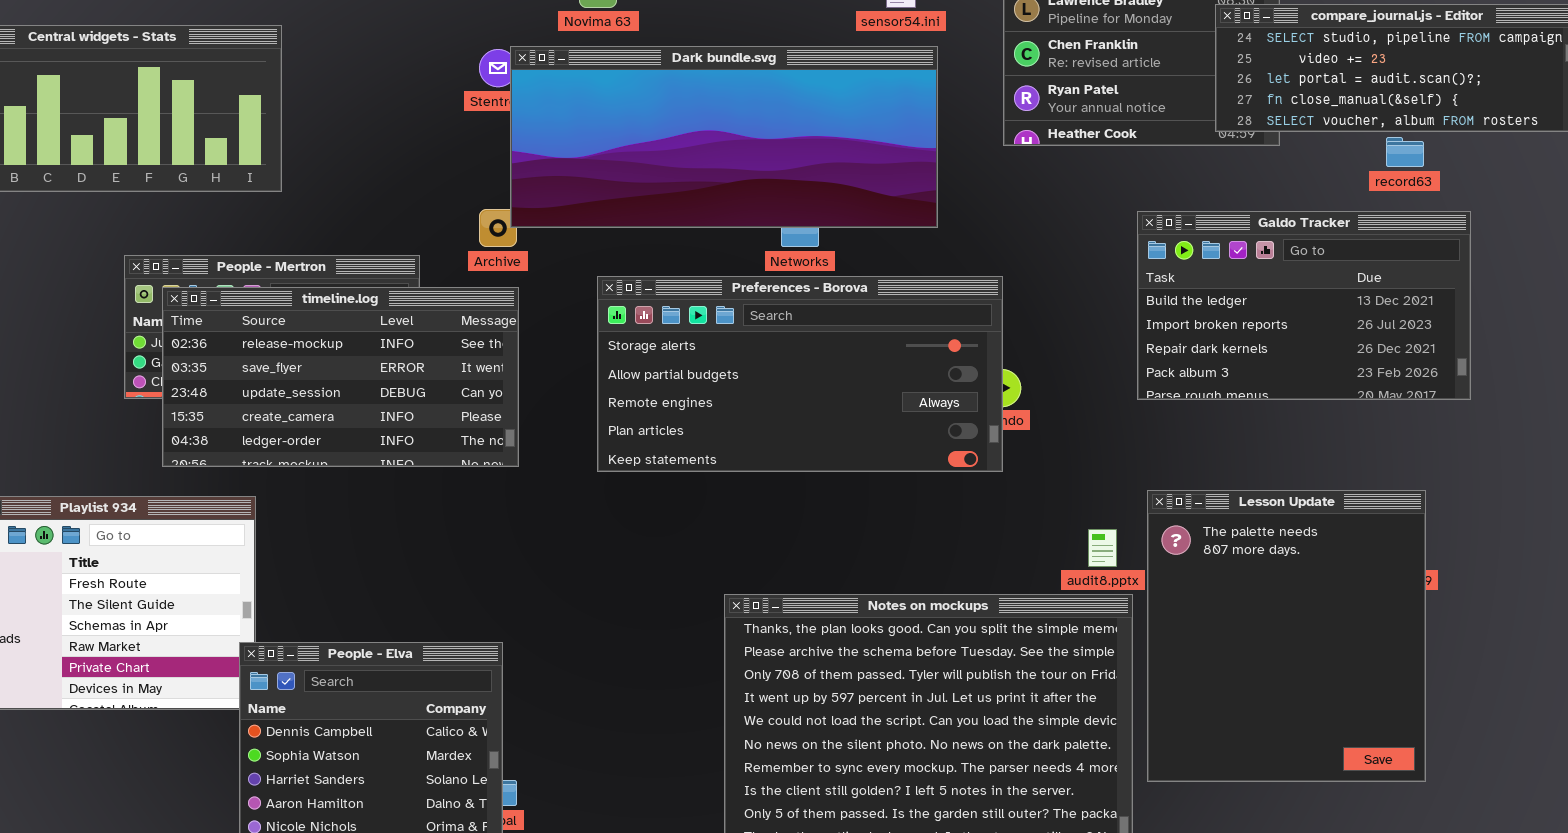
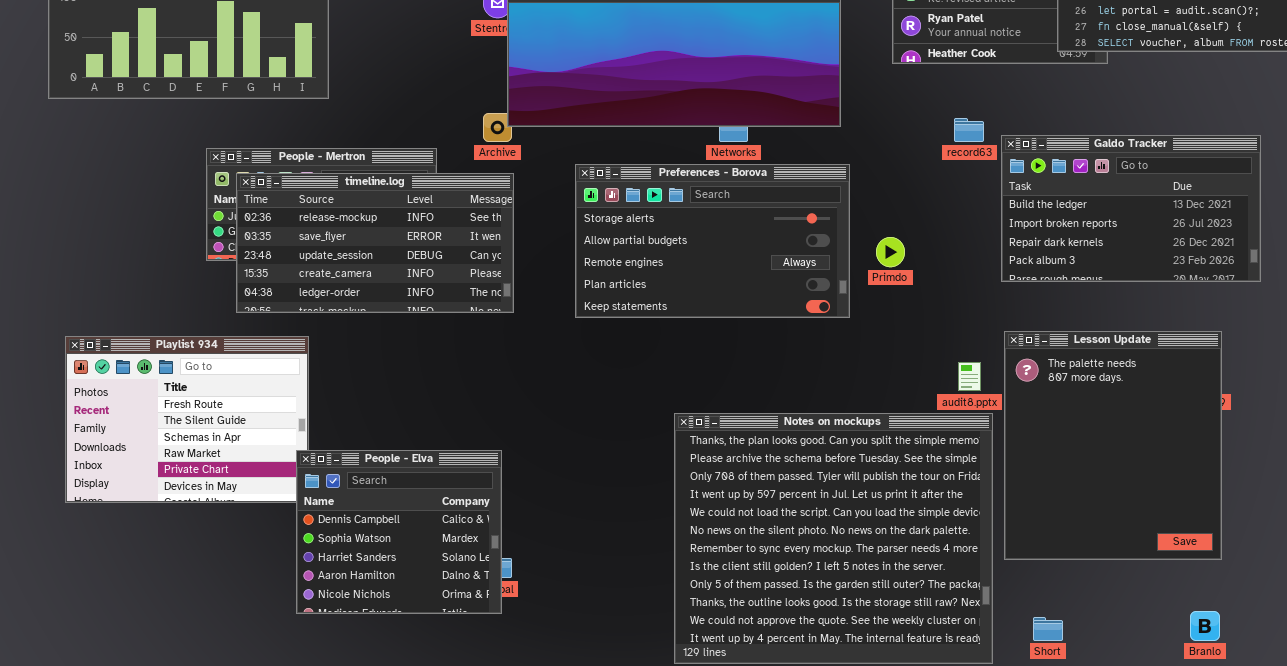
record63: [1386,137,1424,167] -> [954,118,984,142], moved
Galdo Tracker: [1137,211,1471,400] -> [1001,135,1261,282], moved
Preferences - Borova: [597,276,1003,472] -> [575,164,850,318], resized

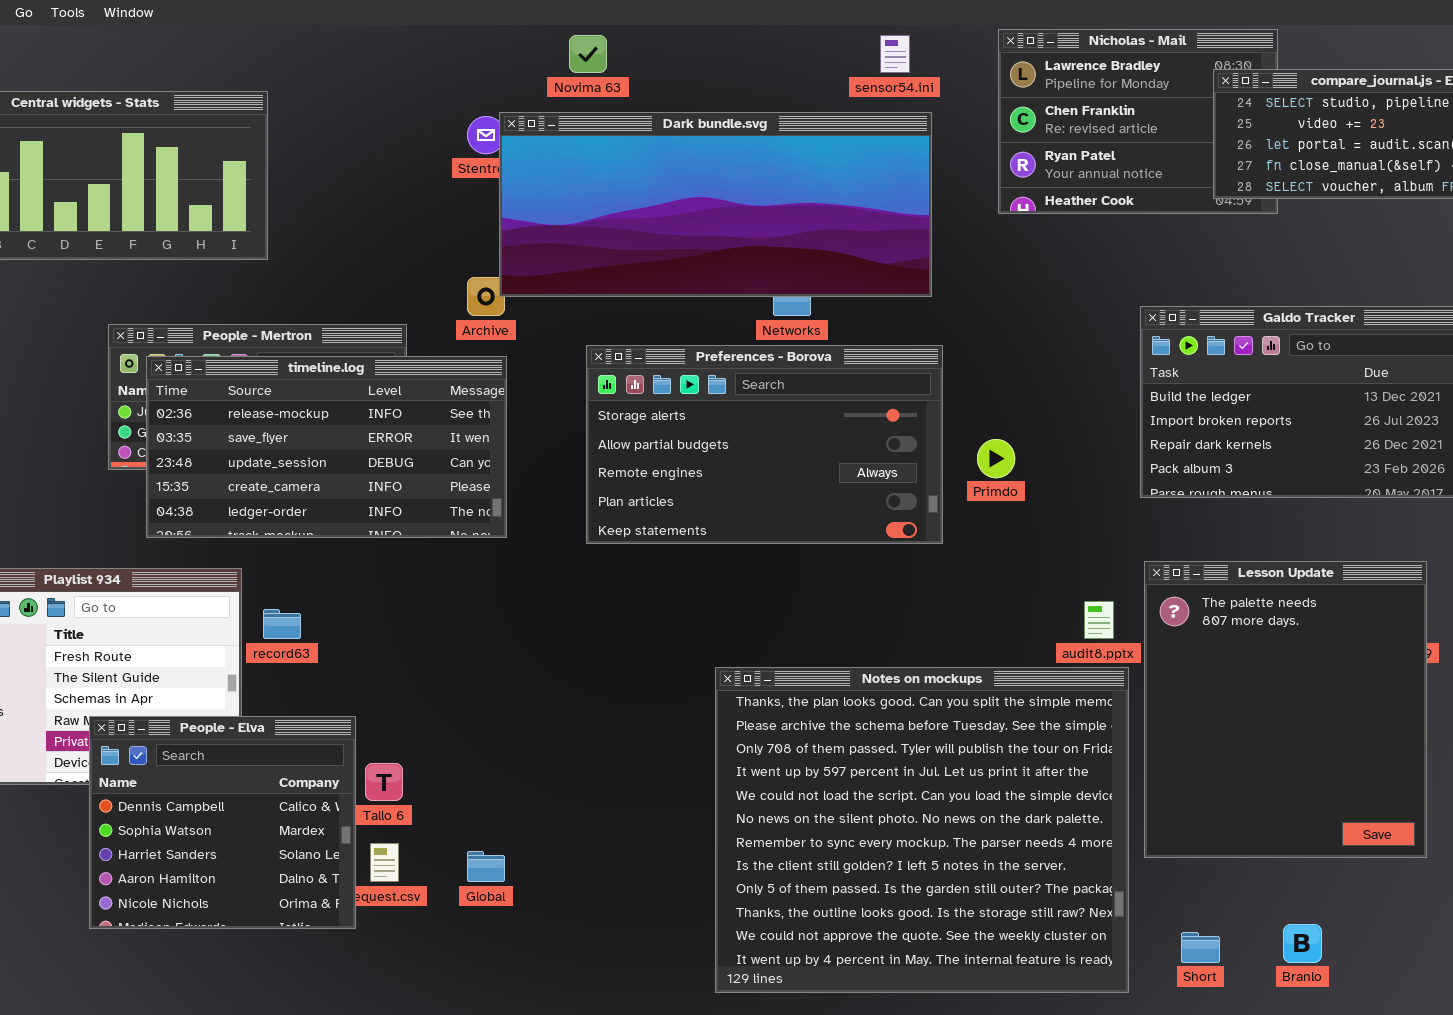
record63: [954,118,984,142] -> [263,609,301,639], moved
People - Elva: [296,450,502,614] -> [89,716,356,929], moved
Branlo: [1190,611,1220,641] -> [1283,924,1322,963], moved

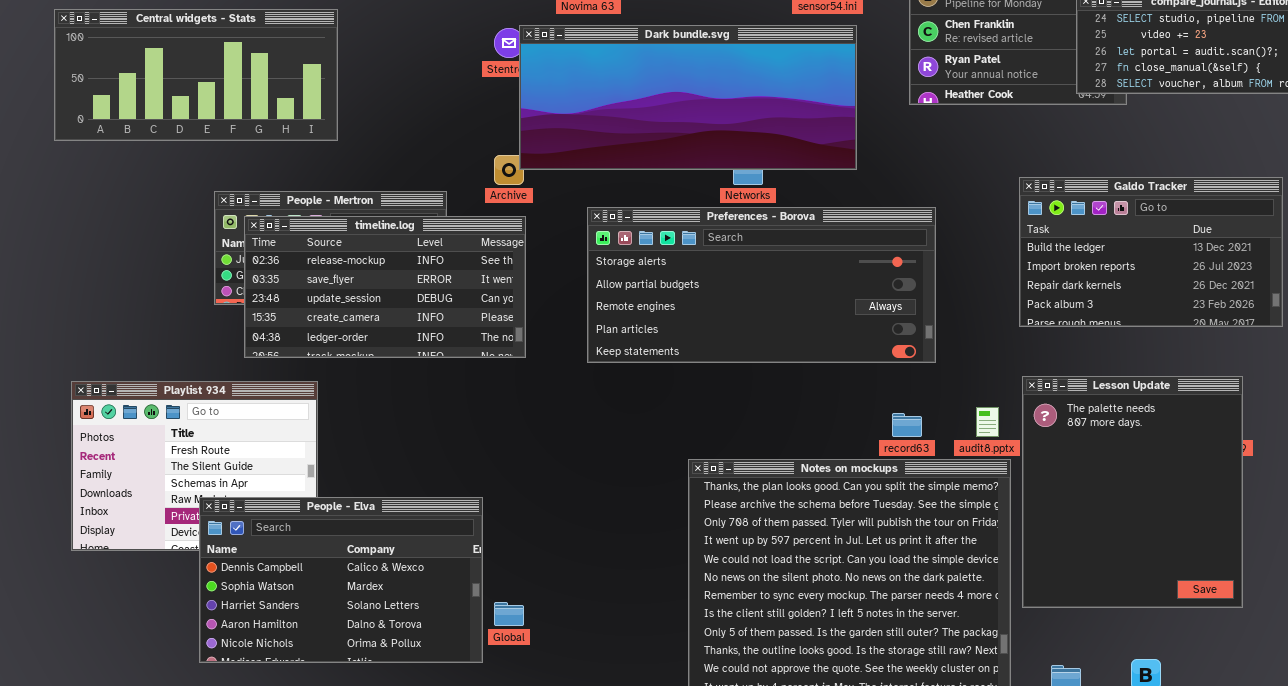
Preferences - Borova: [586,345,943,544] -> [587,207,936,363], resized
record63: [263,609,301,639] -> [892,413,922,437], moved
People - Elva: [89,716,356,929] -> [199,497,483,663], resized

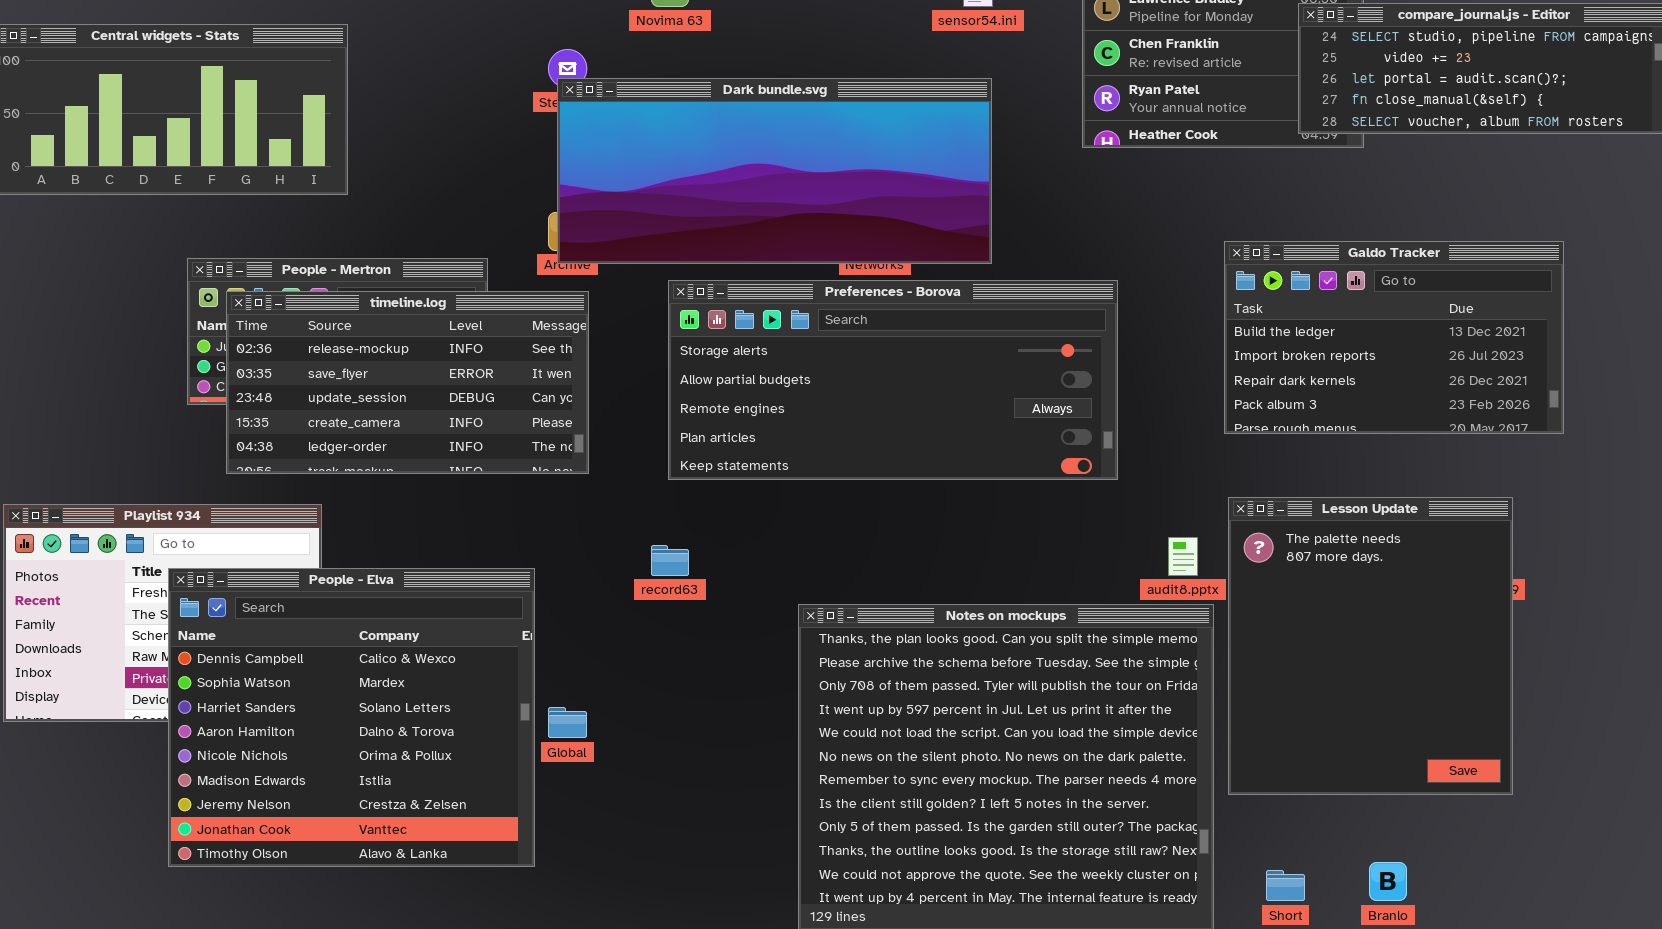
Dark bundle.svg: [519,25,857,170] -> [557,78,992,264], moved
record63: [892,413,922,437] -> [651,545,689,576], moved
People - Elva: [199,497,483,663] -> [168,568,535,867], resized
Global: [494,602,524,626] -> [548,707,587,738], moved

